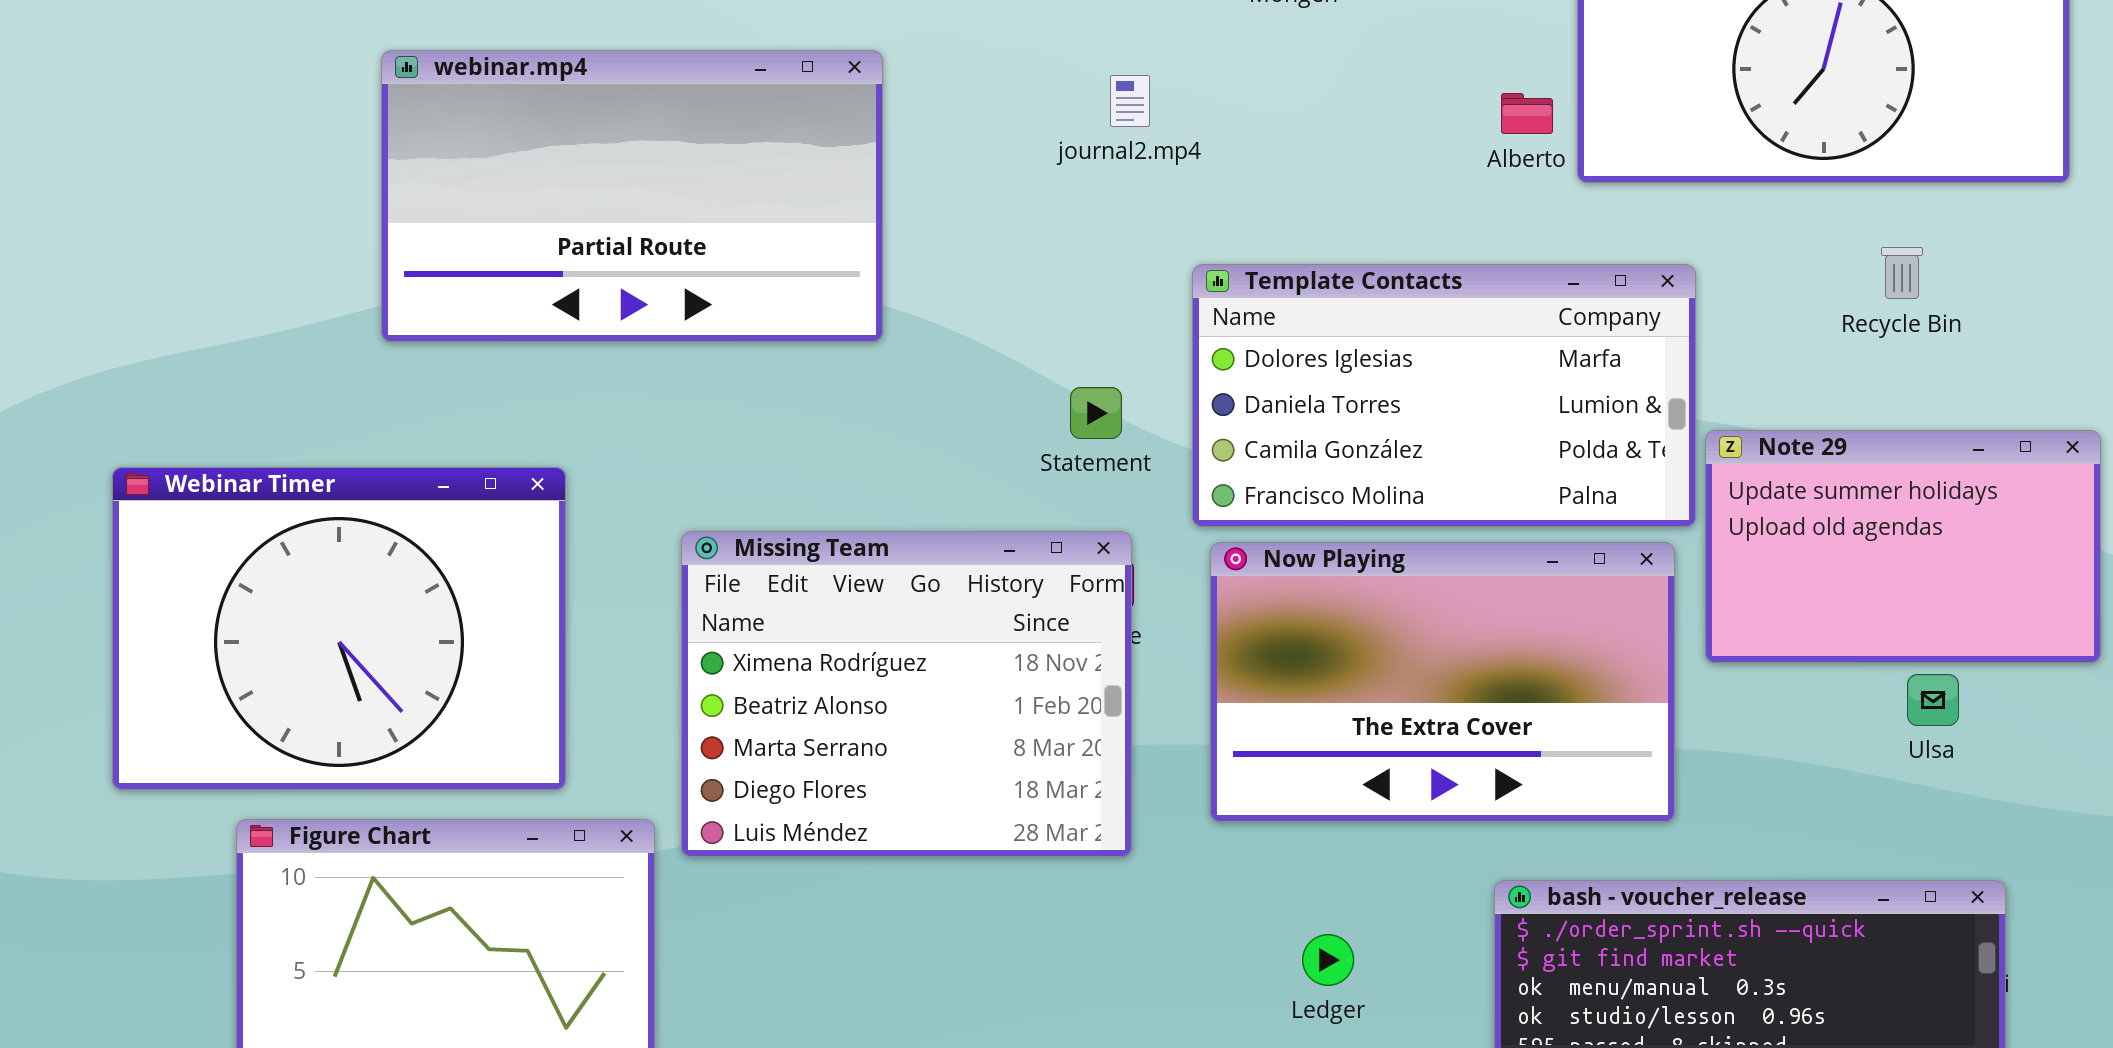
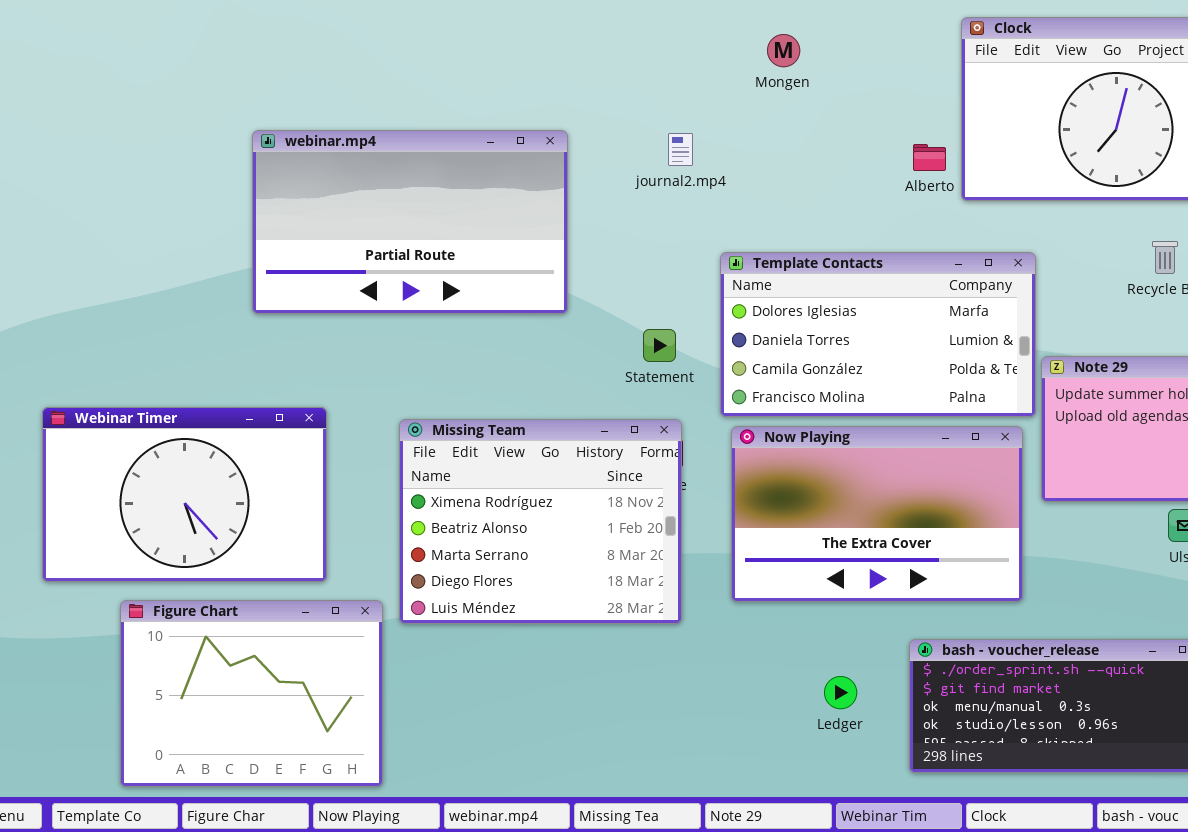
webinar.mp4: [381,50,883,342] -> [252,130,568,314], moved
Webinar Timer: [112,467,566,790] -> [42,407,327,582], resized
Ledger: [1302,934,1354,986] -> [824,676,857,709], moved

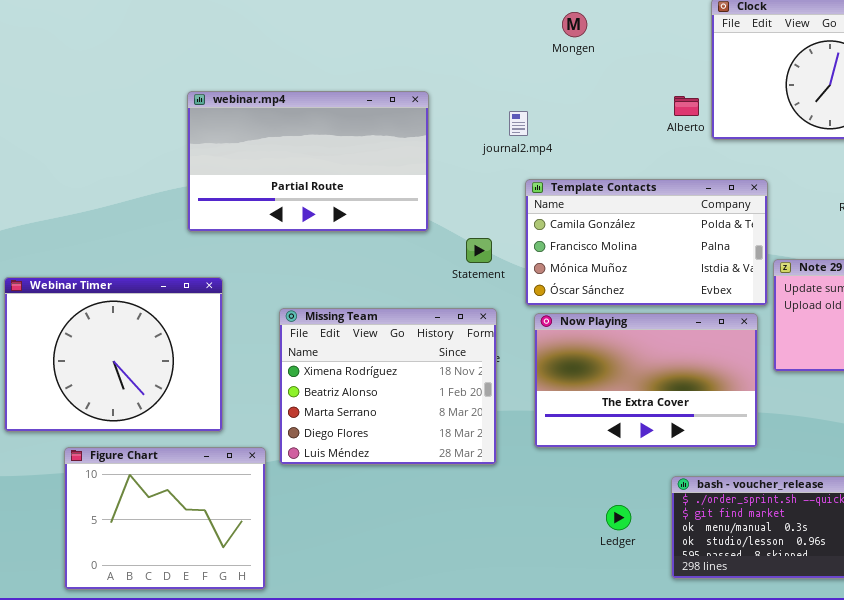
webinar.mp4: [252,130,568,314] -> [187,91,429,232], moved
journal2.mp4: [668,133,693,166] -> [509,111,528,136], moved
Template Contacts: [720,252,1036,417] -> [525,179,768,306], scrolled down 2 rows
Webinar Timer: [42,407,327,582] -> [4,277,223,432], resized

